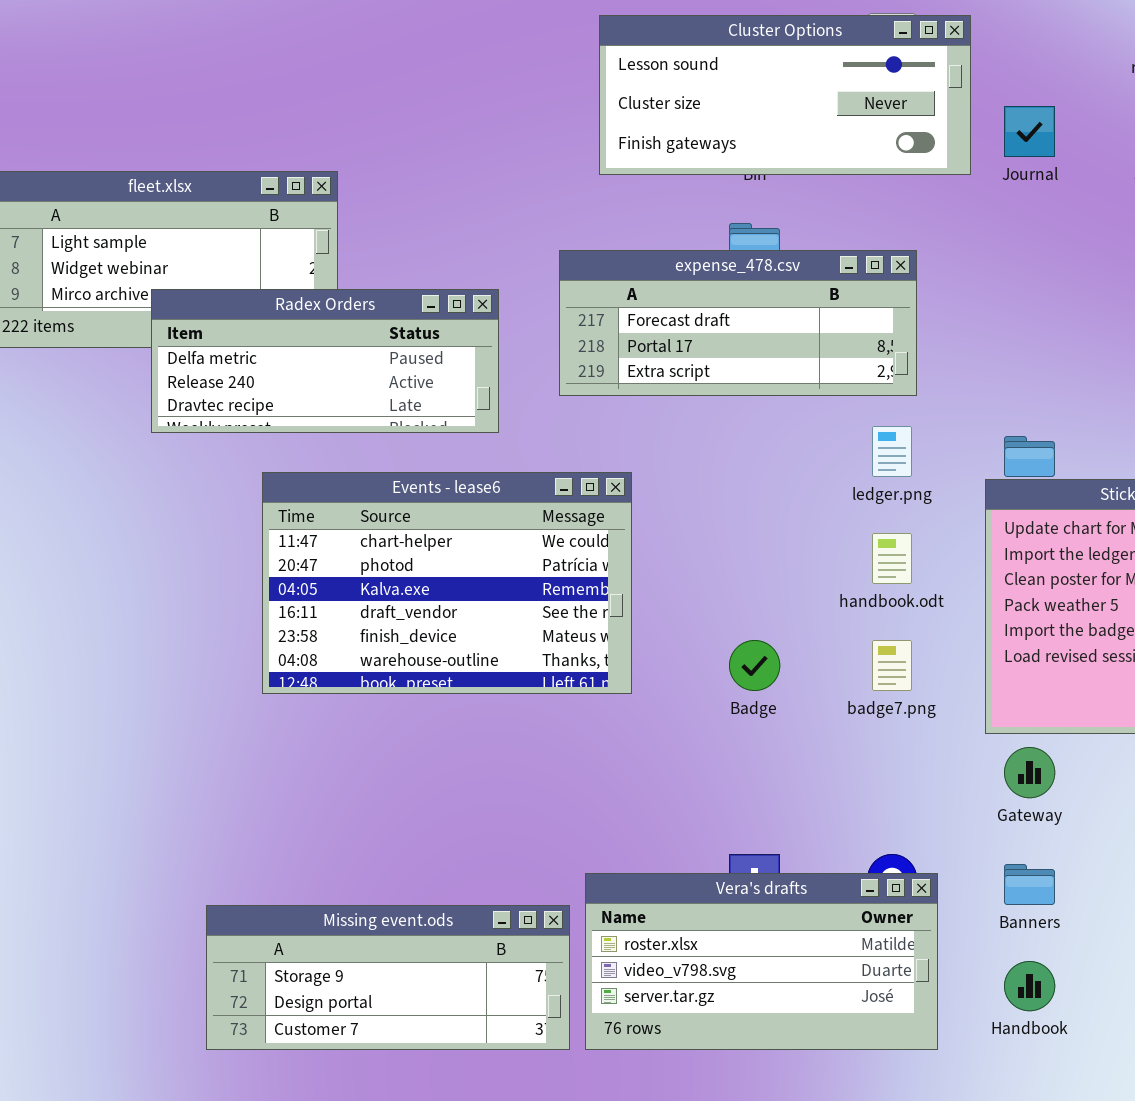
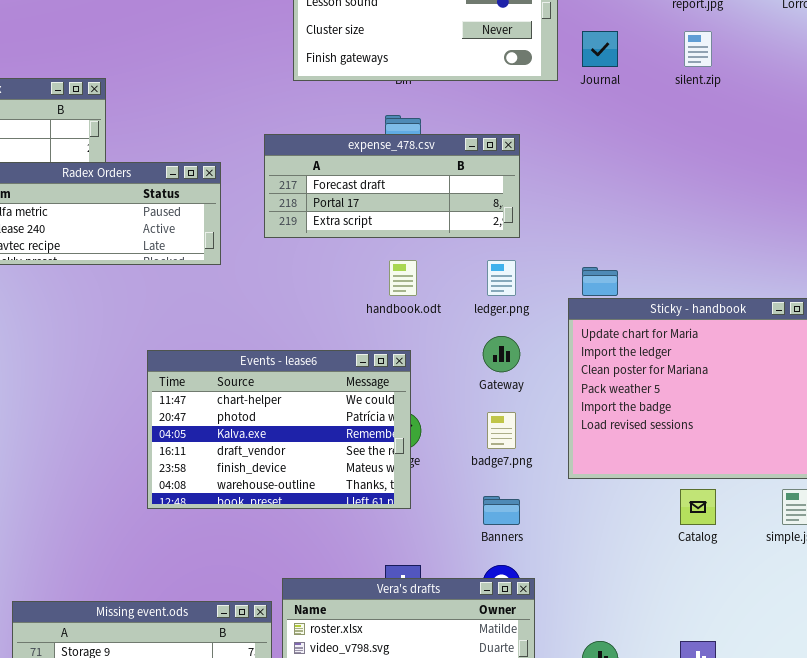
Events - lease6: [262,472,632,694] -> [147,350,411,509], moved
handbook.odt: [872,533,912,584] -> [389,260,417,296], moved
Gateway: [1004,747,1055,798] -> [483,336,520,372], moved
Banners: [1004,864,1055,905] -> [483,496,520,525], moved

